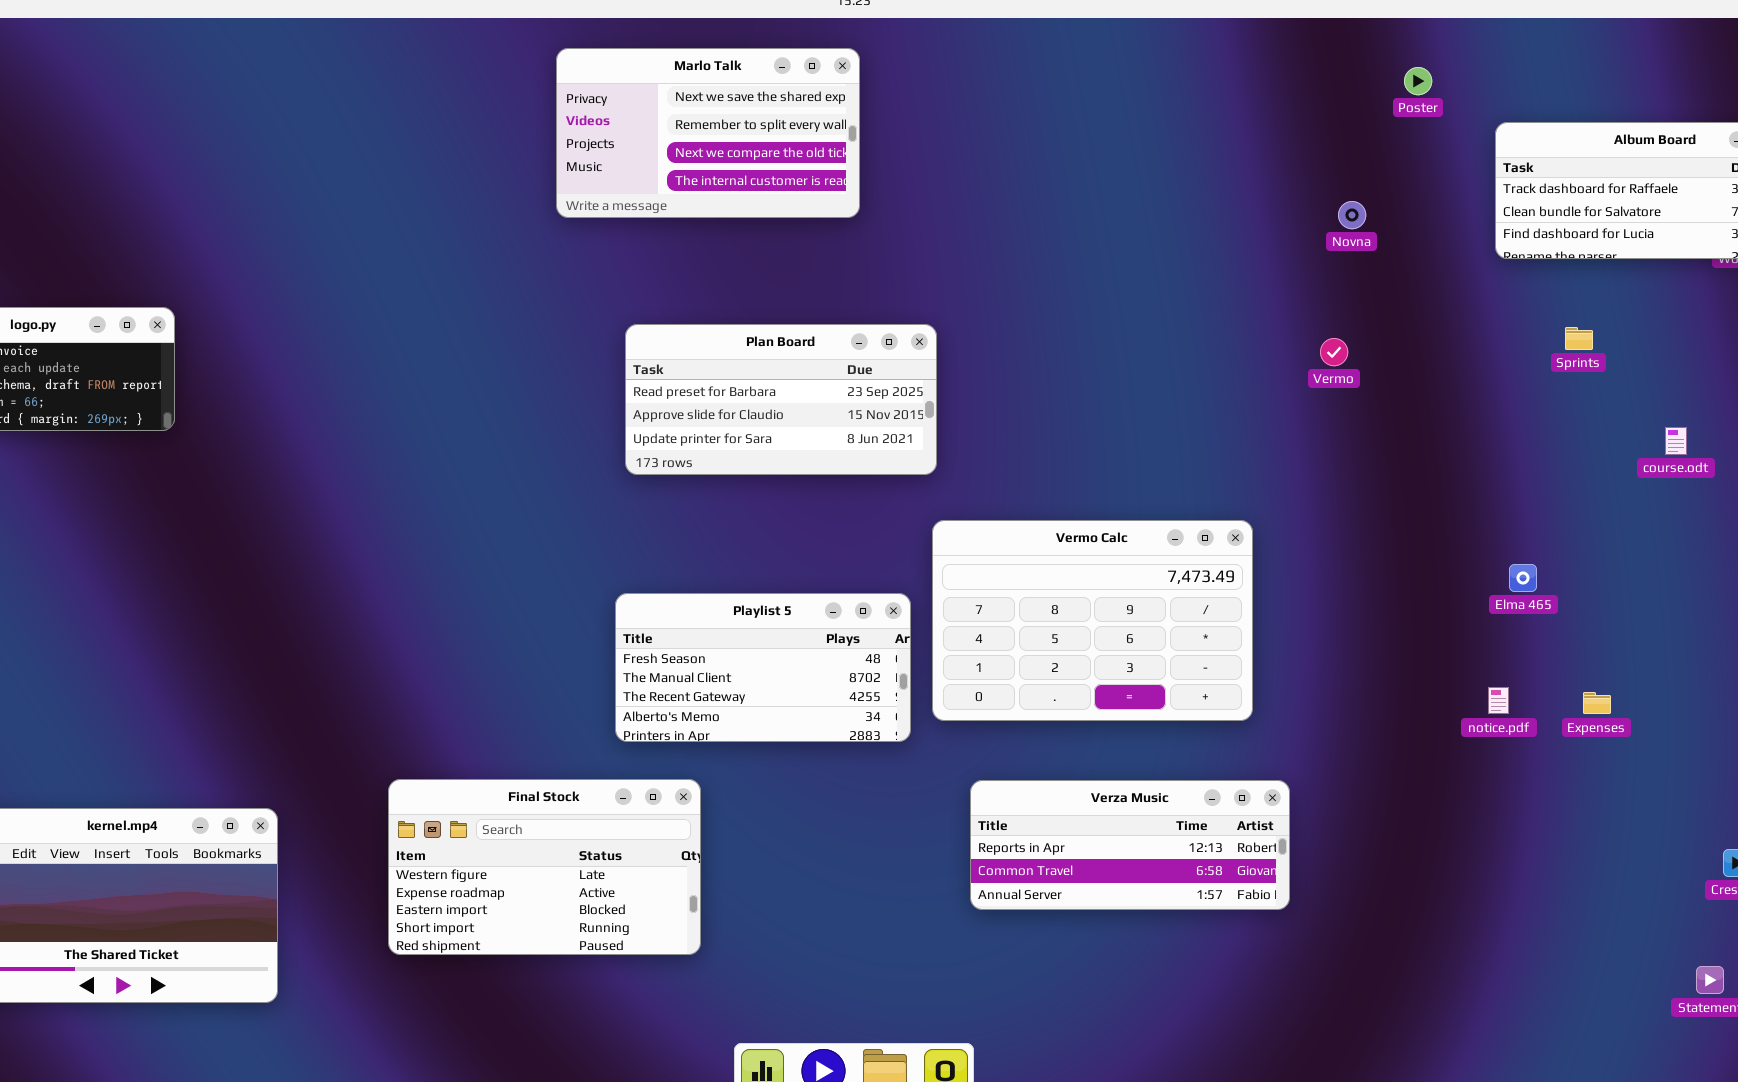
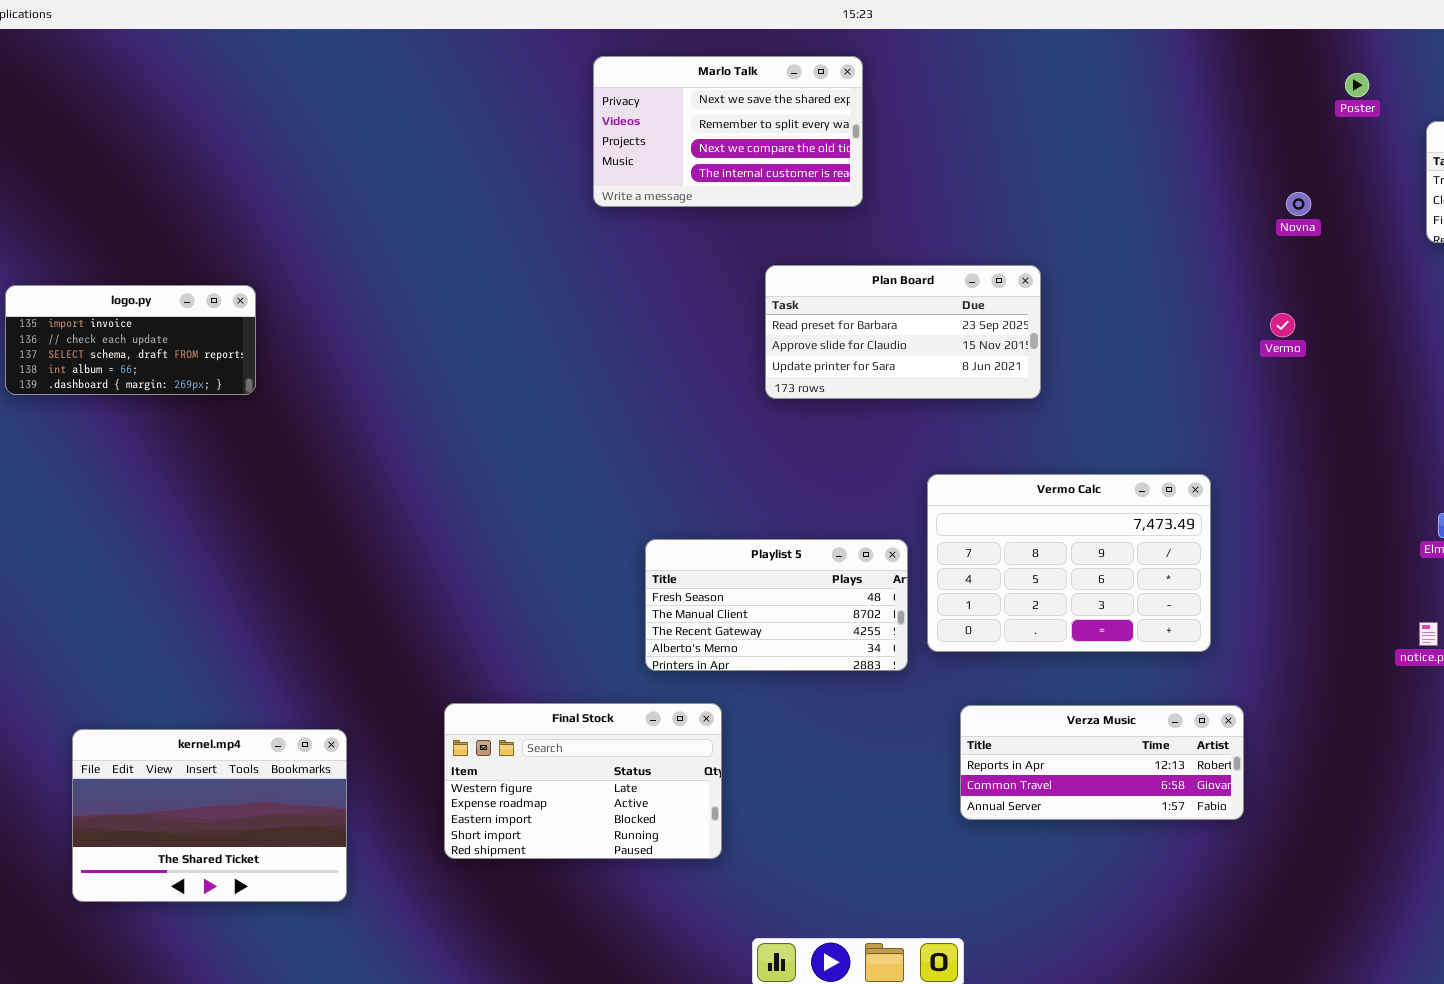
Plan Board: [625,324,937,475] -> [765,265,1041,399], moved

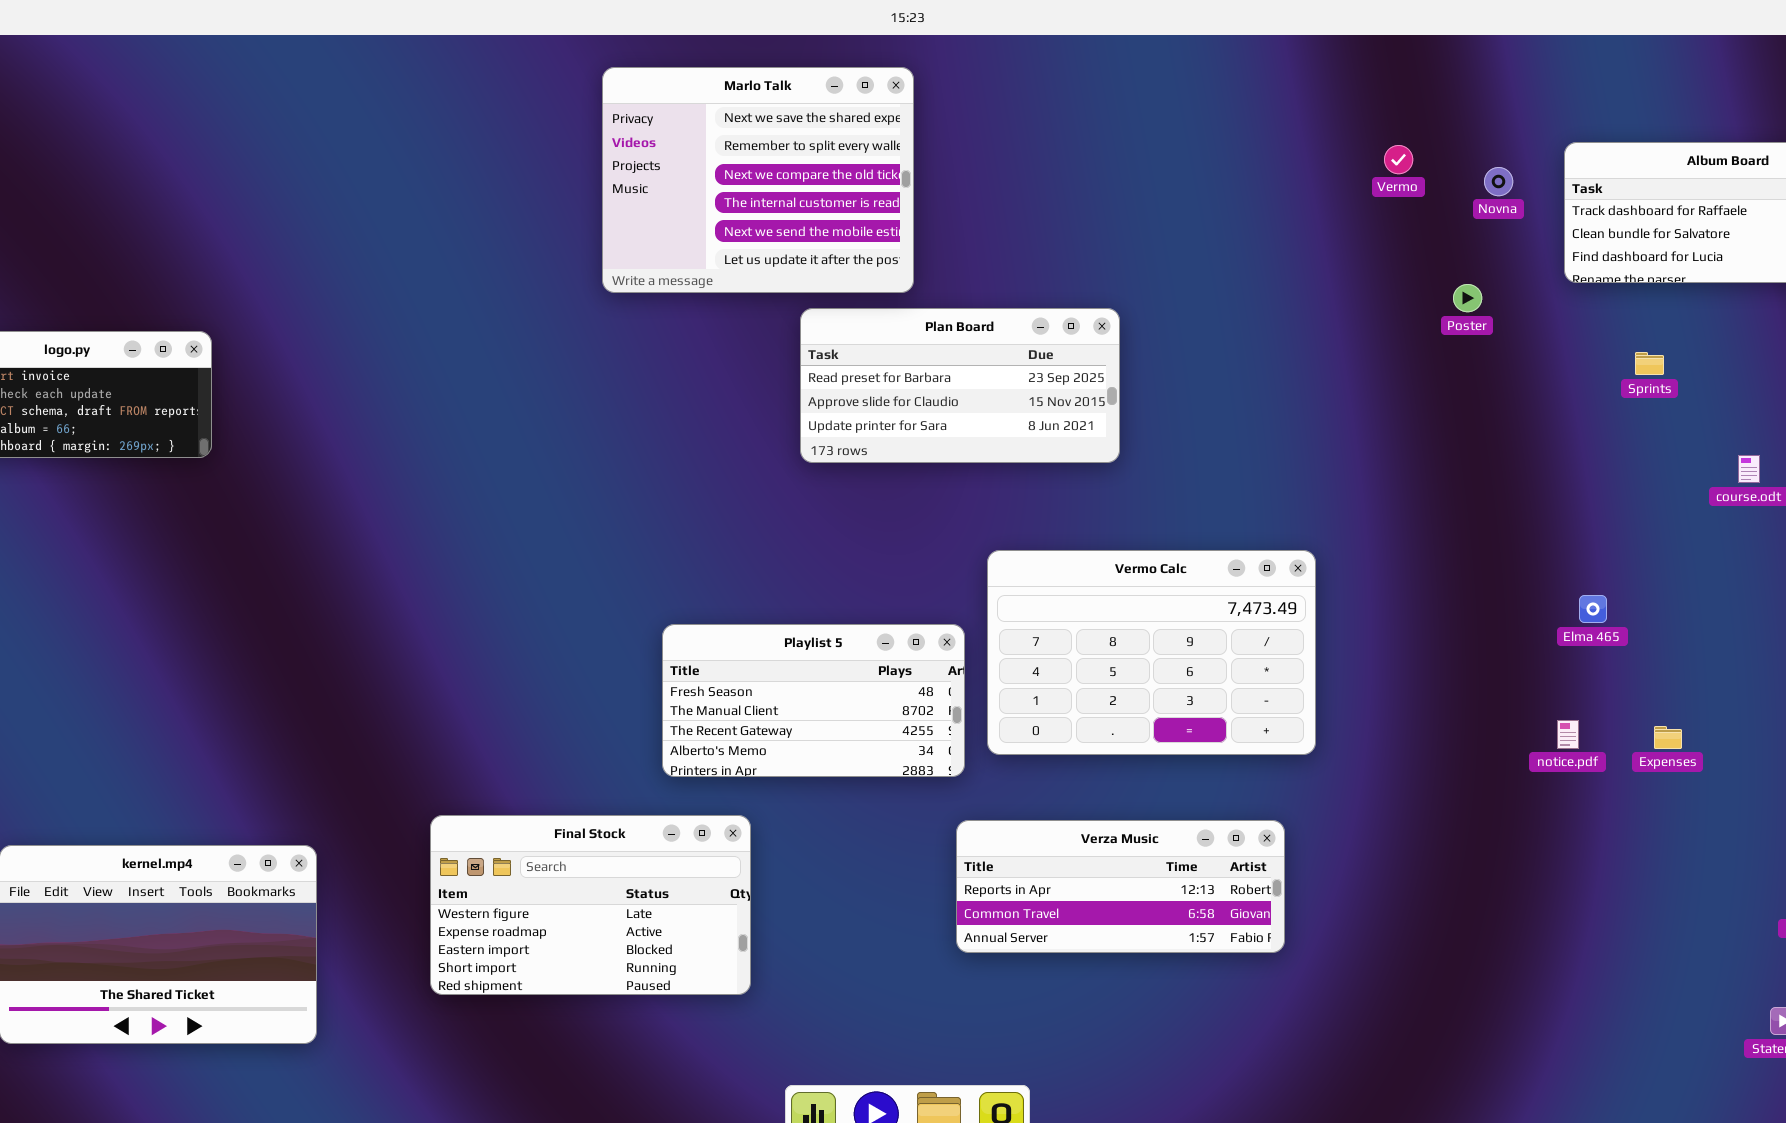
Marlo Talk: [593,56,863,207] -> [602,67,914,293], resized
Poster: [1345,73,1369,97] -> [1453,284,1482,312], moved
Novna: [1286,192,1311,216] -> [1484,167,1513,196], moved
Vermo: [1270,313,1295,337] -> [1384,145,1413,174], moved
Verza Music: [960,705,1244,820] -> [956,820,1285,953], moved

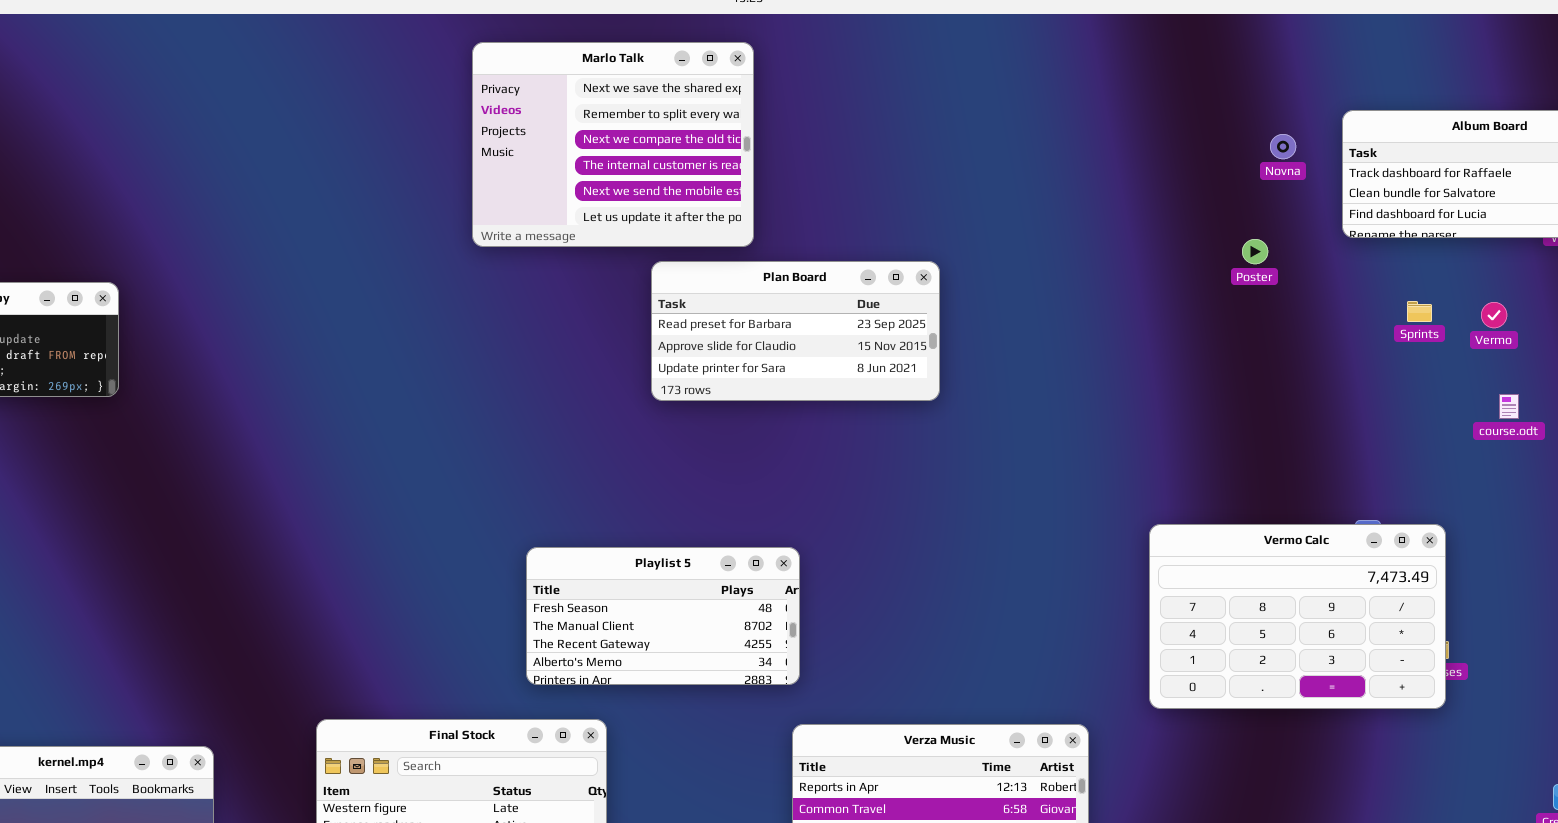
Vermo: [1384,145,1413,174] -> [1481,302,1507,328], moved
Vermo Calc: [987,550,1316,755] -> [1149,524,1446,709], moved

